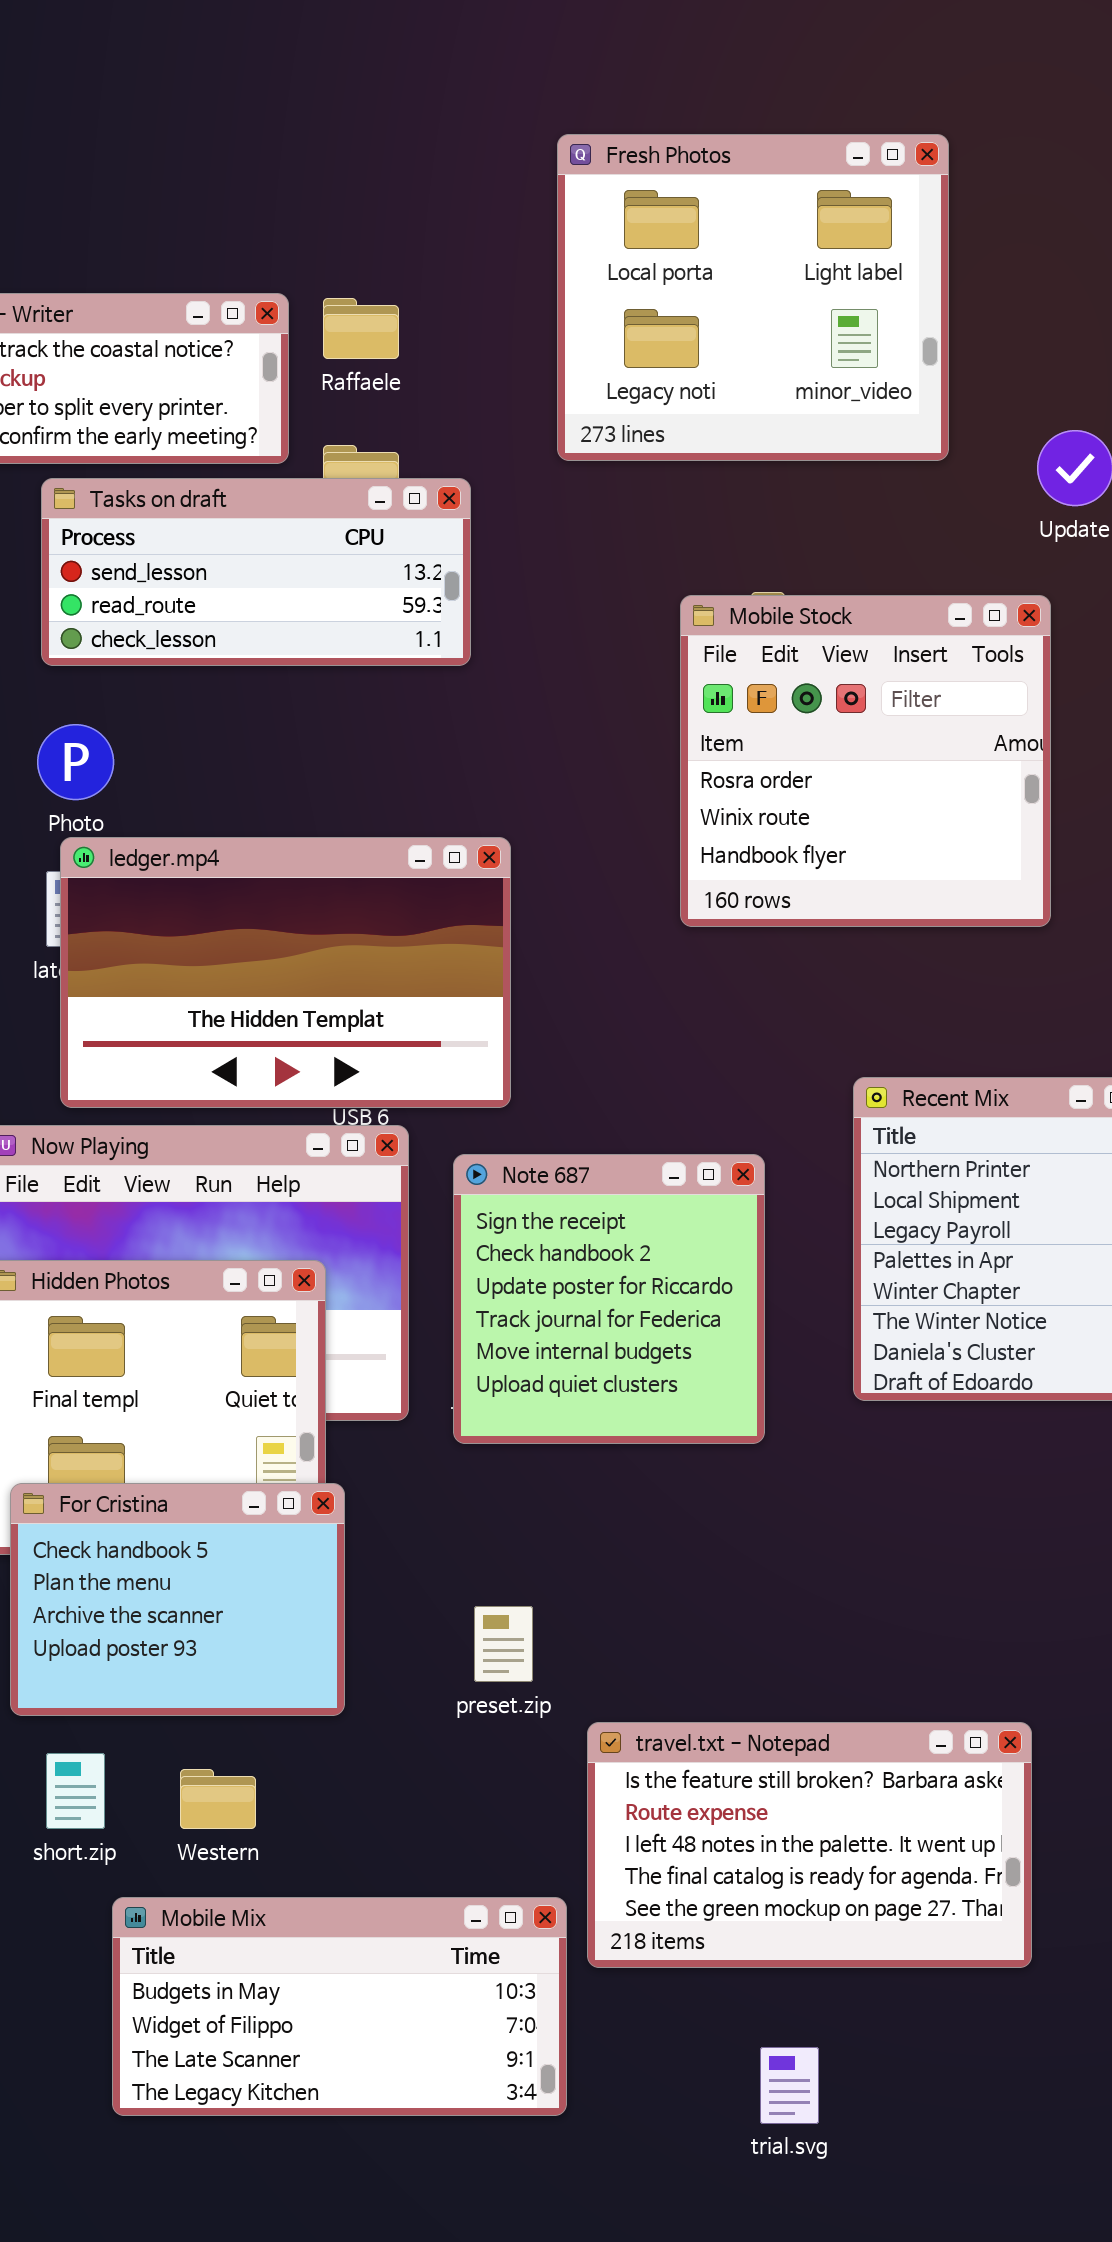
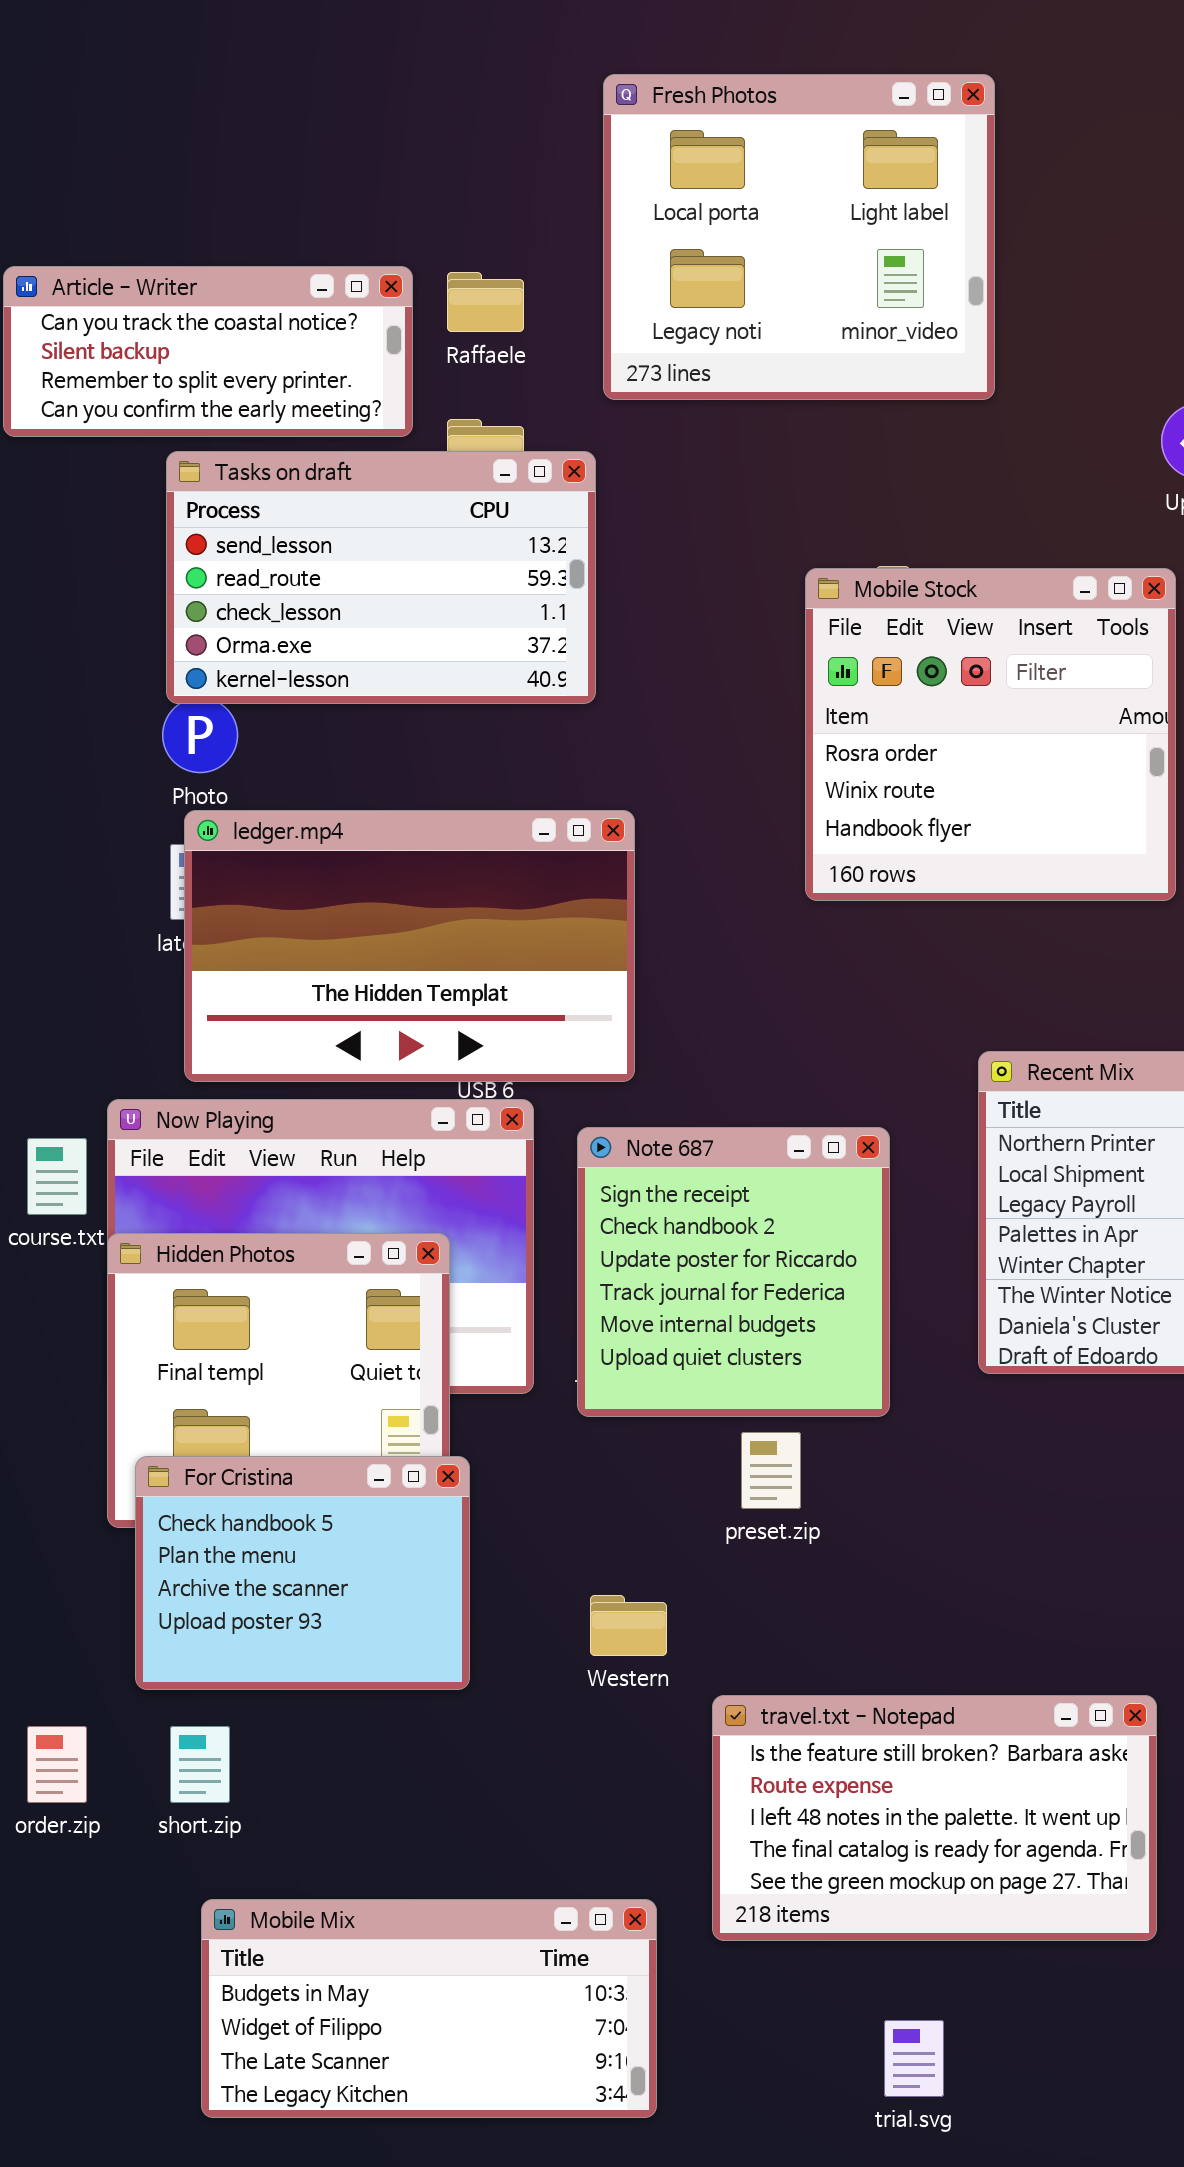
Fresh Photos: [557,134,949,461] -> [603,74,995,400], moved
Tasks on draft: [41,478,471,666] -> [166,451,596,704], resized
preset.zip: [474,1606,533,1682] -> [741,1432,801,1509], moved
Western: [180,1769,256,1829] -> [590,1595,667,1656], moved
Mobile Mix: [112,1897,567,2116] -> [201,1899,657,2118], moved

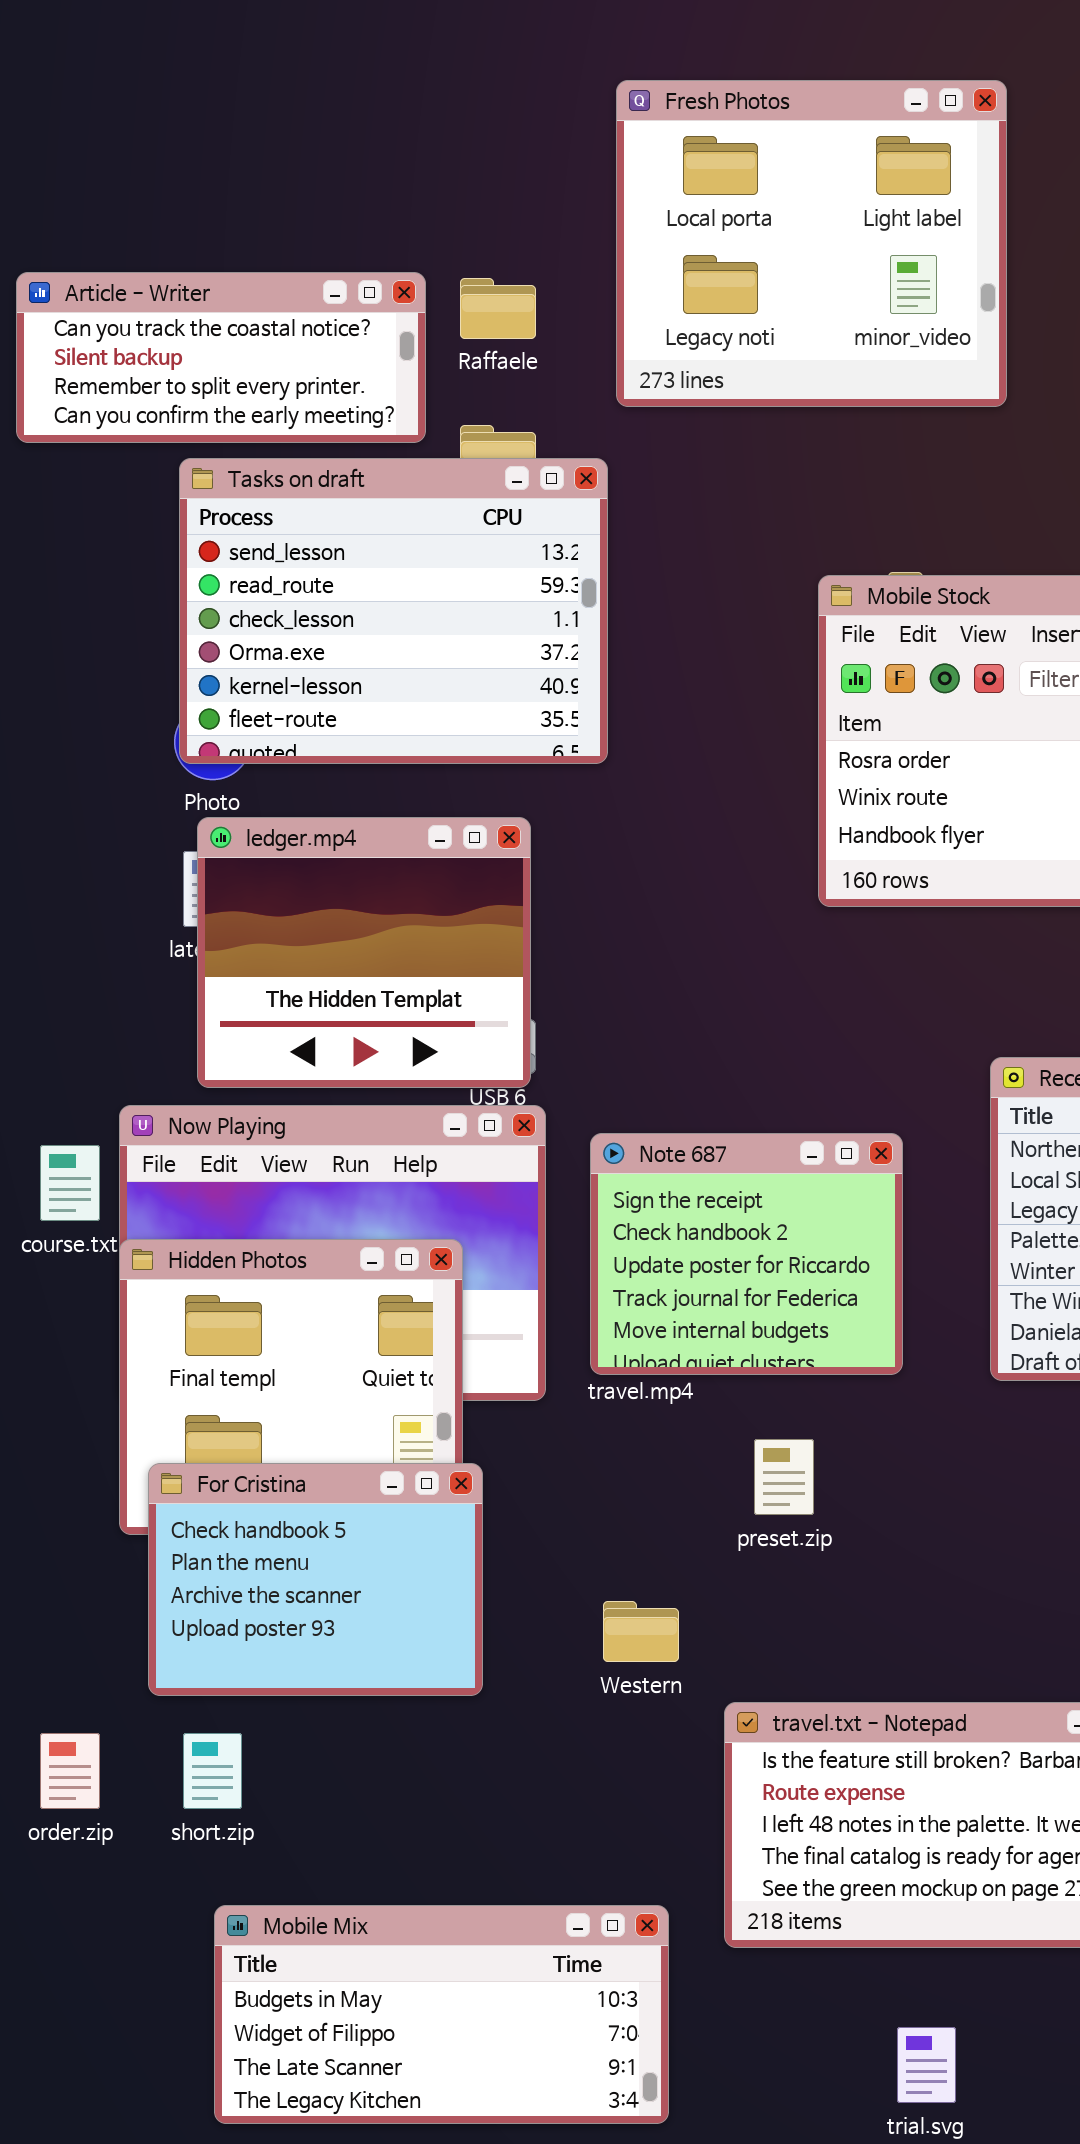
Tasks on draft: [166,451,596,704] -> [179,458,608,764], resized
ledger.mp4: [184,810,635,1082] -> [197,817,531,1088], resized
Note 687: [577,1127,890,1417] -> [590,1133,903,1375], resized

